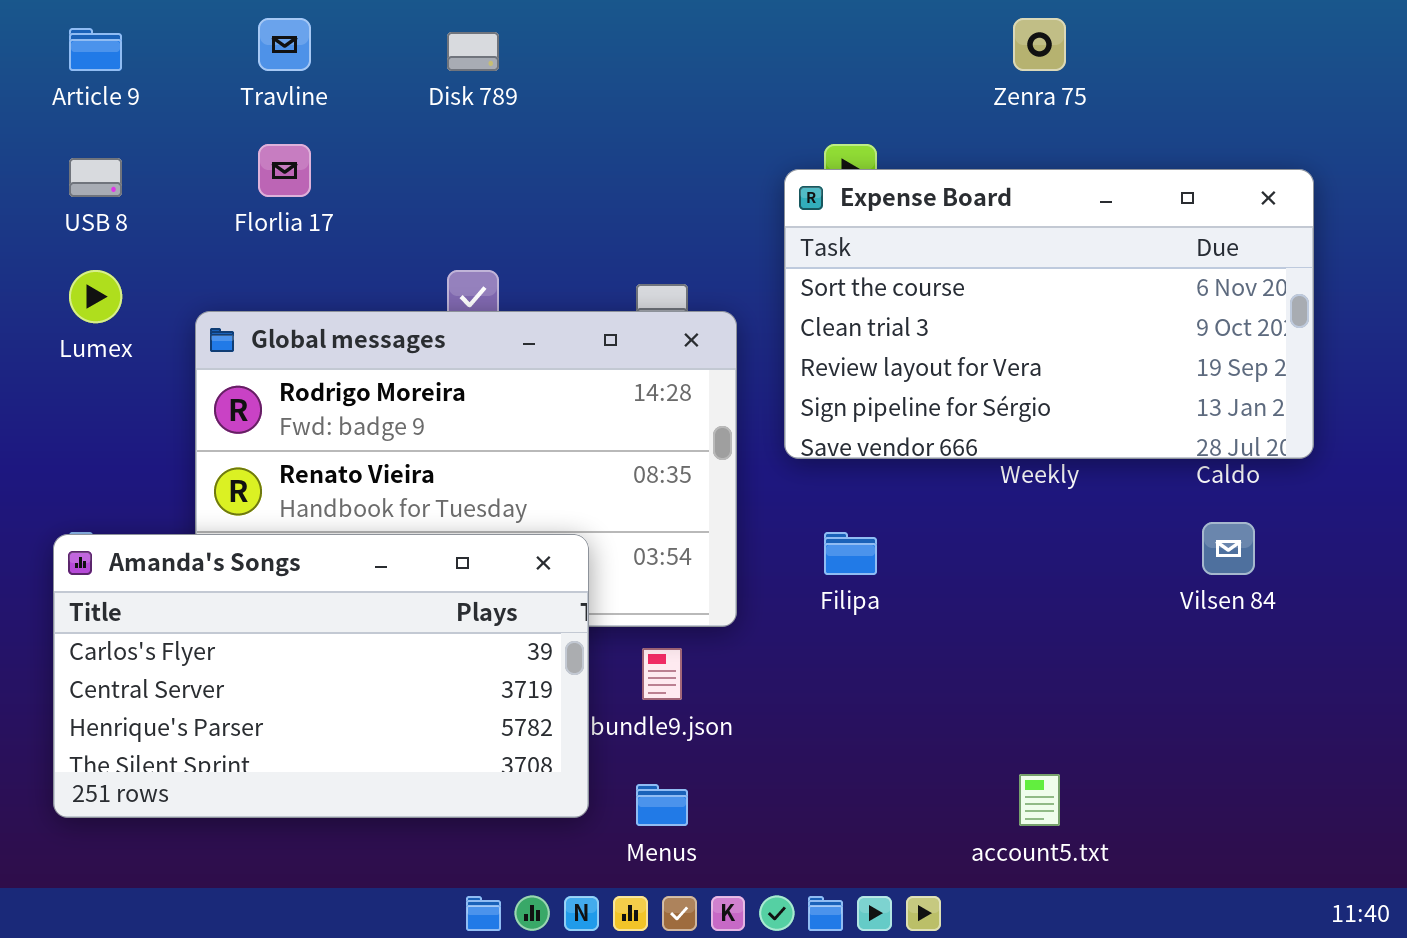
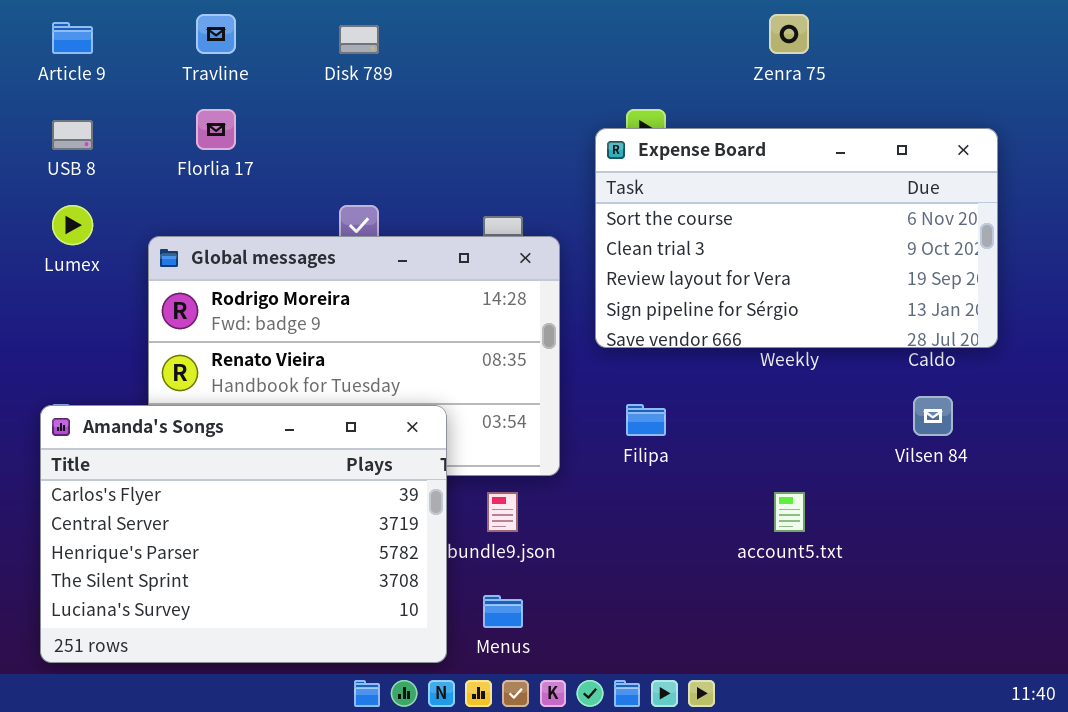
Amanda's Songs: [53,534,589,818] -> [40,405,447,663], resized
account5.txt: [1019,774,1060,826] -> [774,492,805,532], moved

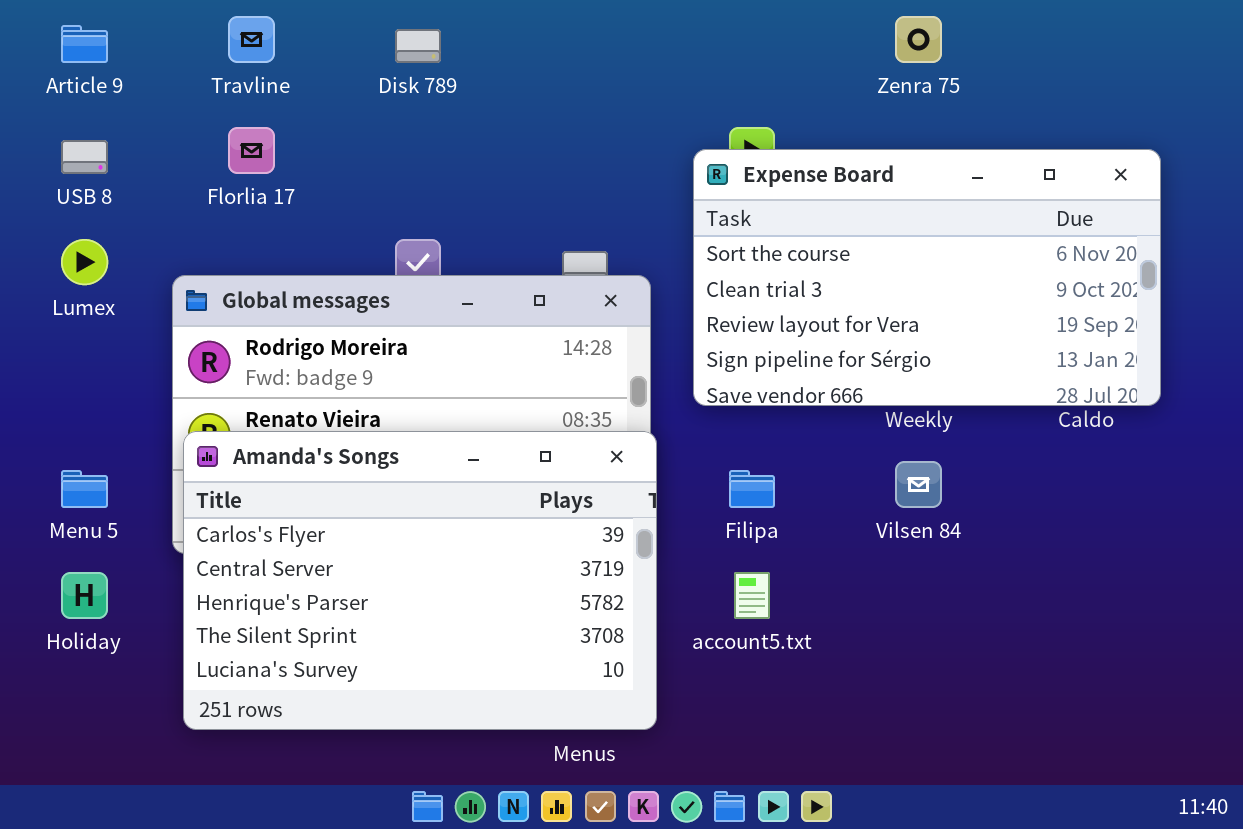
Vilsen 84: [913,396,953,436] -> [895,461,942,508], moved
Amanda's Songs: [40,405,447,663] -> [183,431,657,730], moved
account5.txt: [774,492,805,532] -> [734,572,770,619], moved

